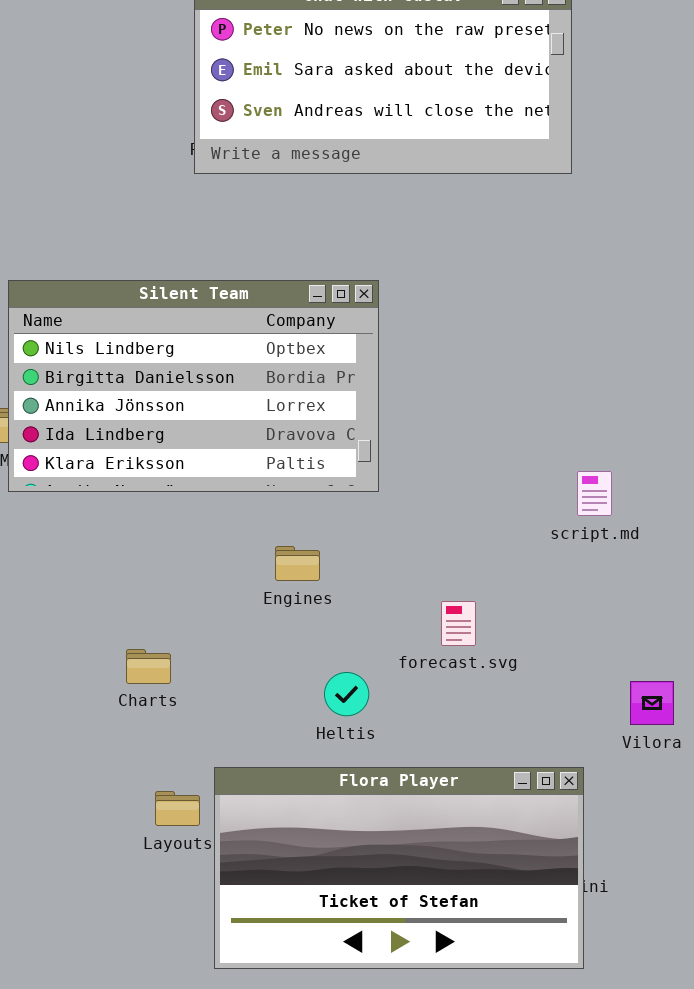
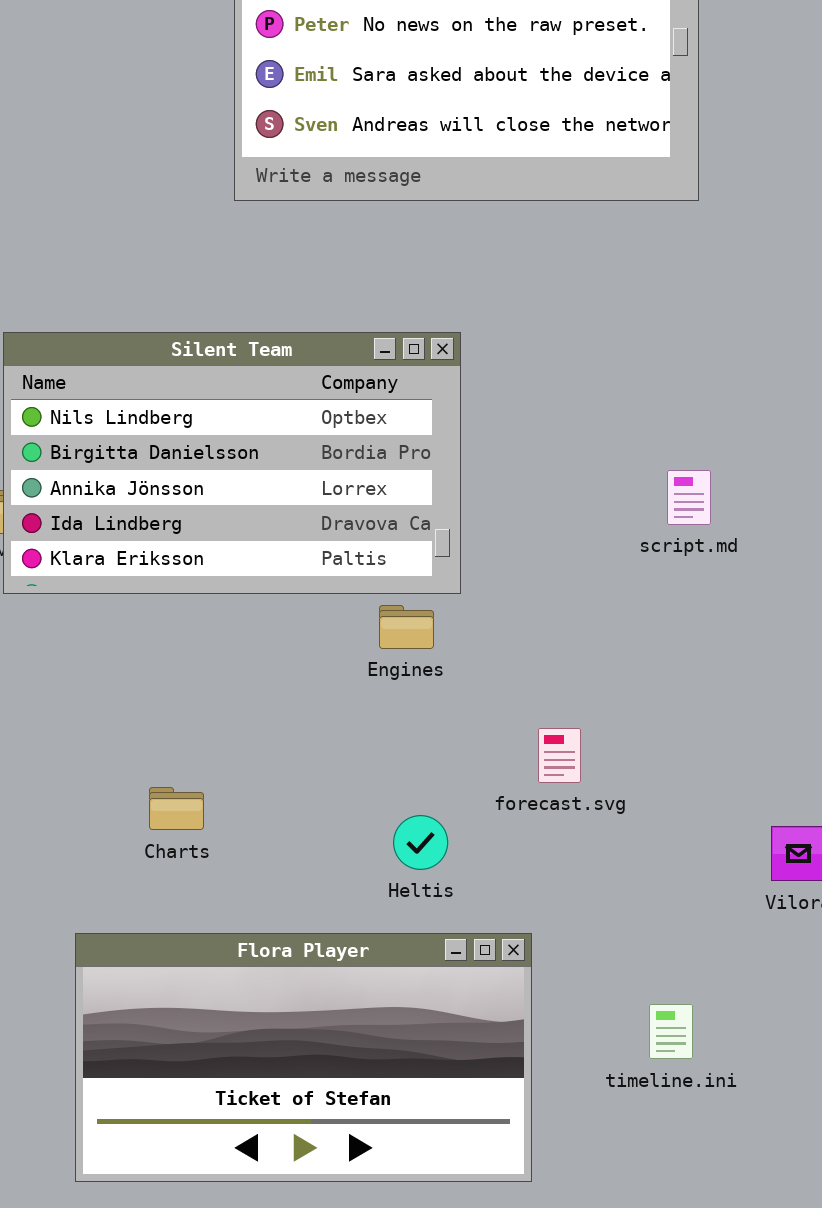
script.md: [577,471,612,516] -> [667,470,711,525], moved
Engines: [275,546,320,581] -> [379,605,434,649], moved
Flora Player: [214,767,584,969] -> [75,933,532,1182], moved

